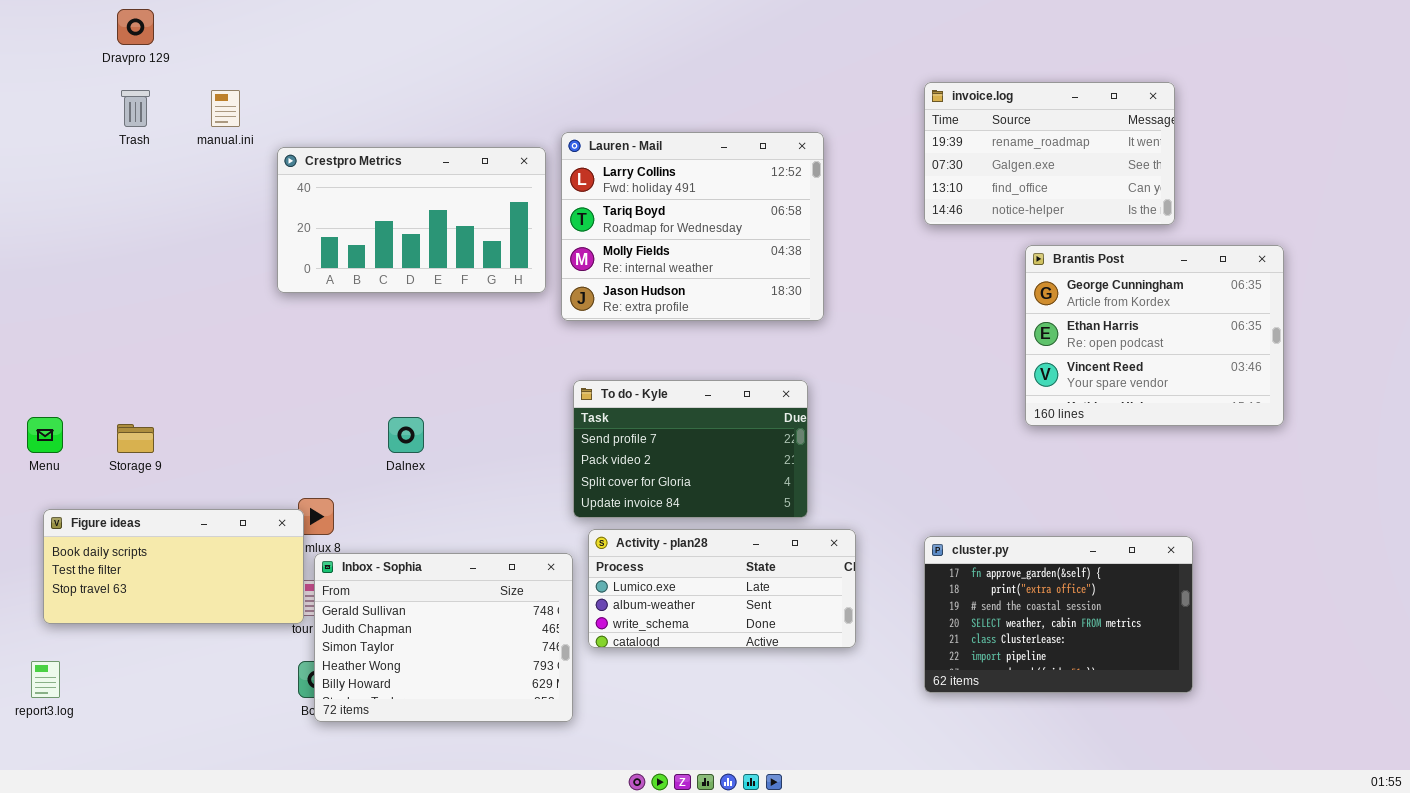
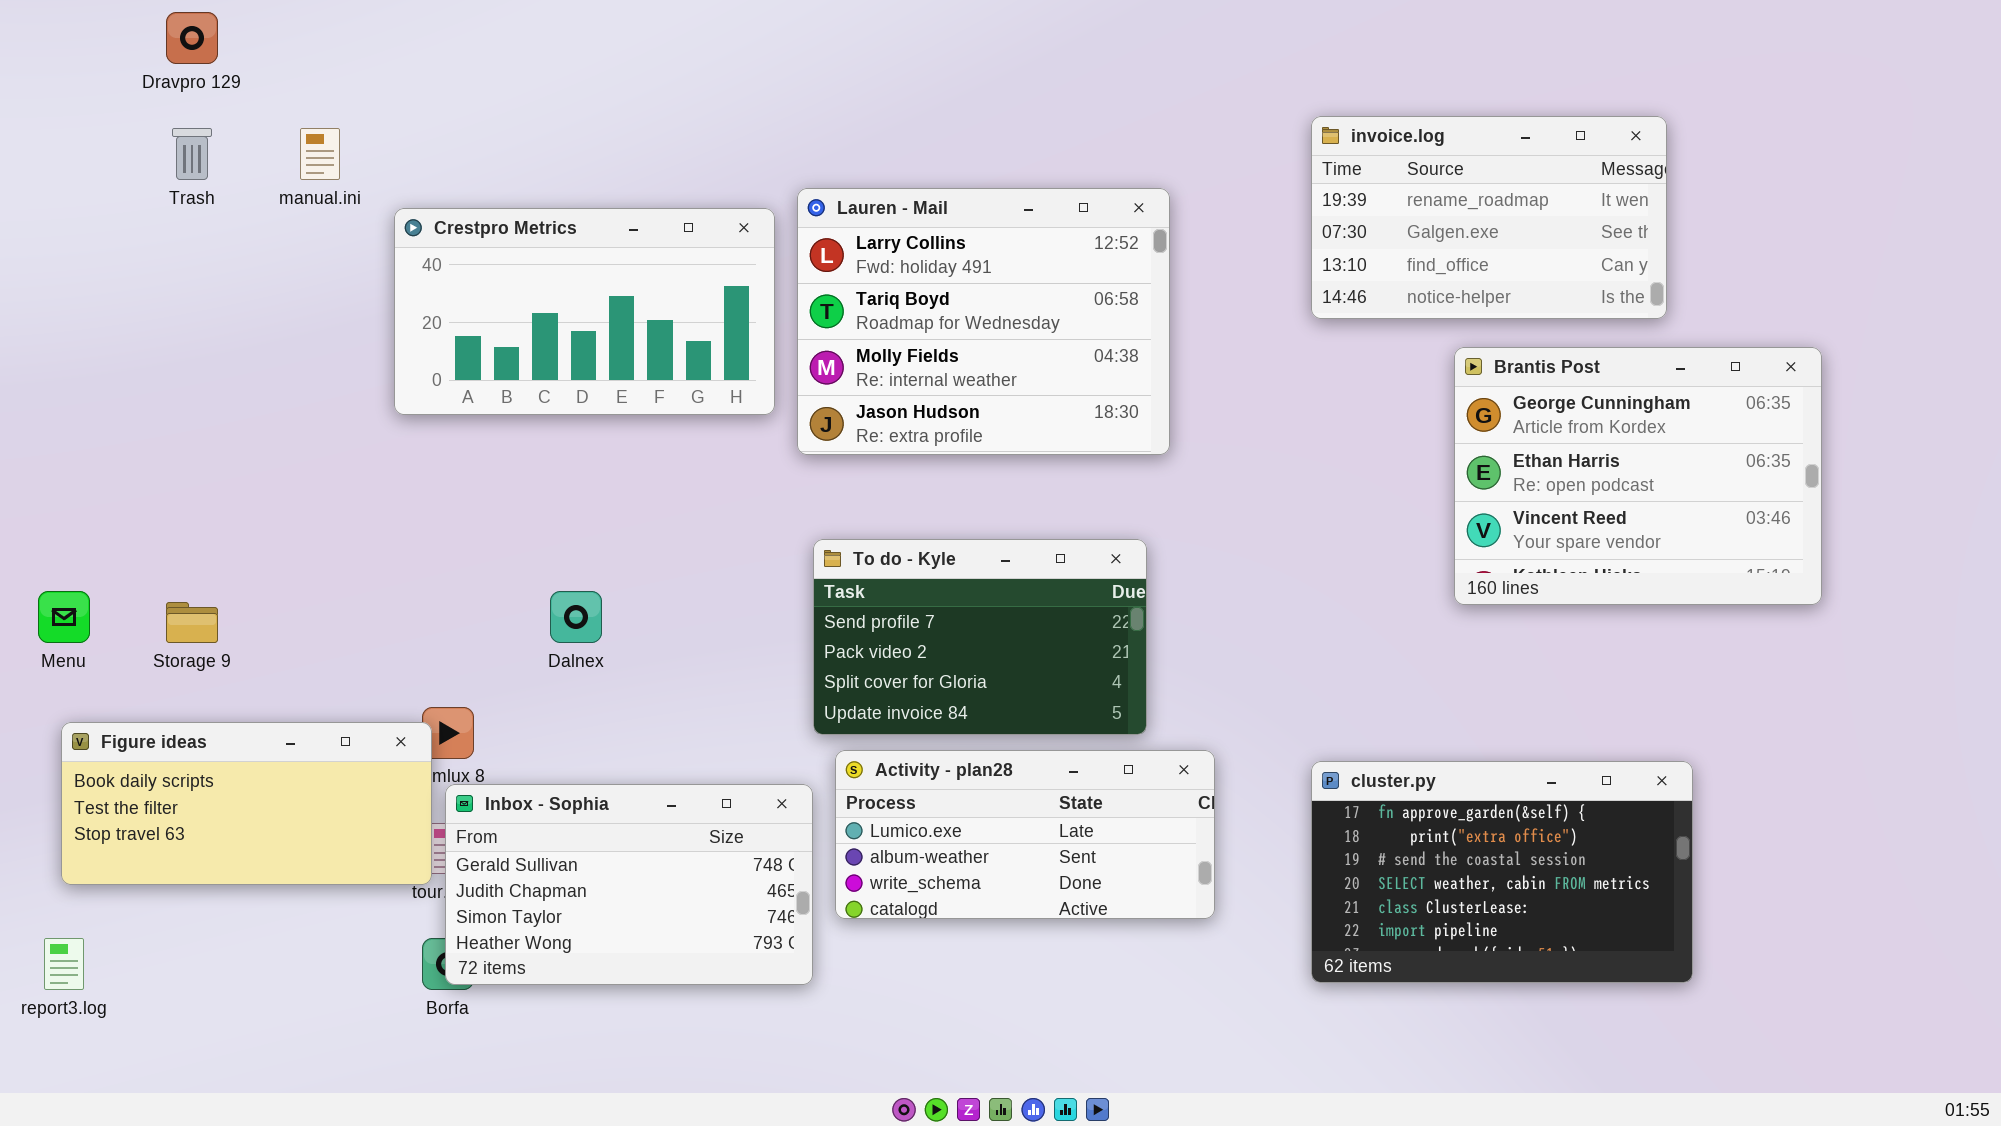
Inbox - Sophia: [314,553,573,722] -> [445,784,813,985], resized

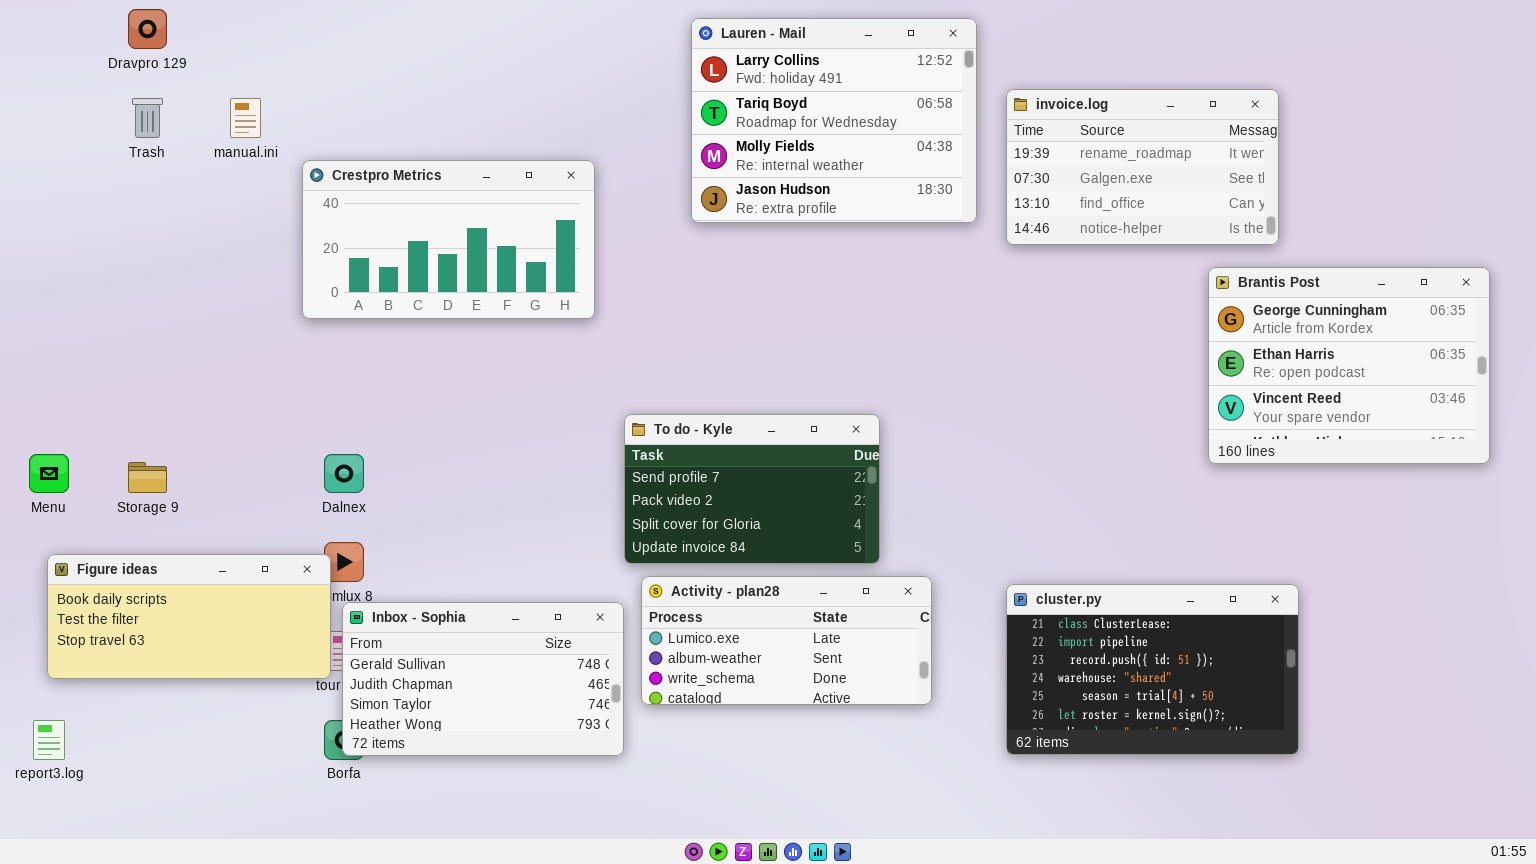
Lauren - Mail: [797,188,1170,455] -> [691,18,977,223], moved
Brantis Post: [1454,347,1822,605] -> [1208,267,1490,464], moved
Dalnex: [550,591,602,643] -> [324,454,364,493], moved
cluster.py: [1311,761,1693,983] -> [1006,584,1299,755], scrolled down 4 rows

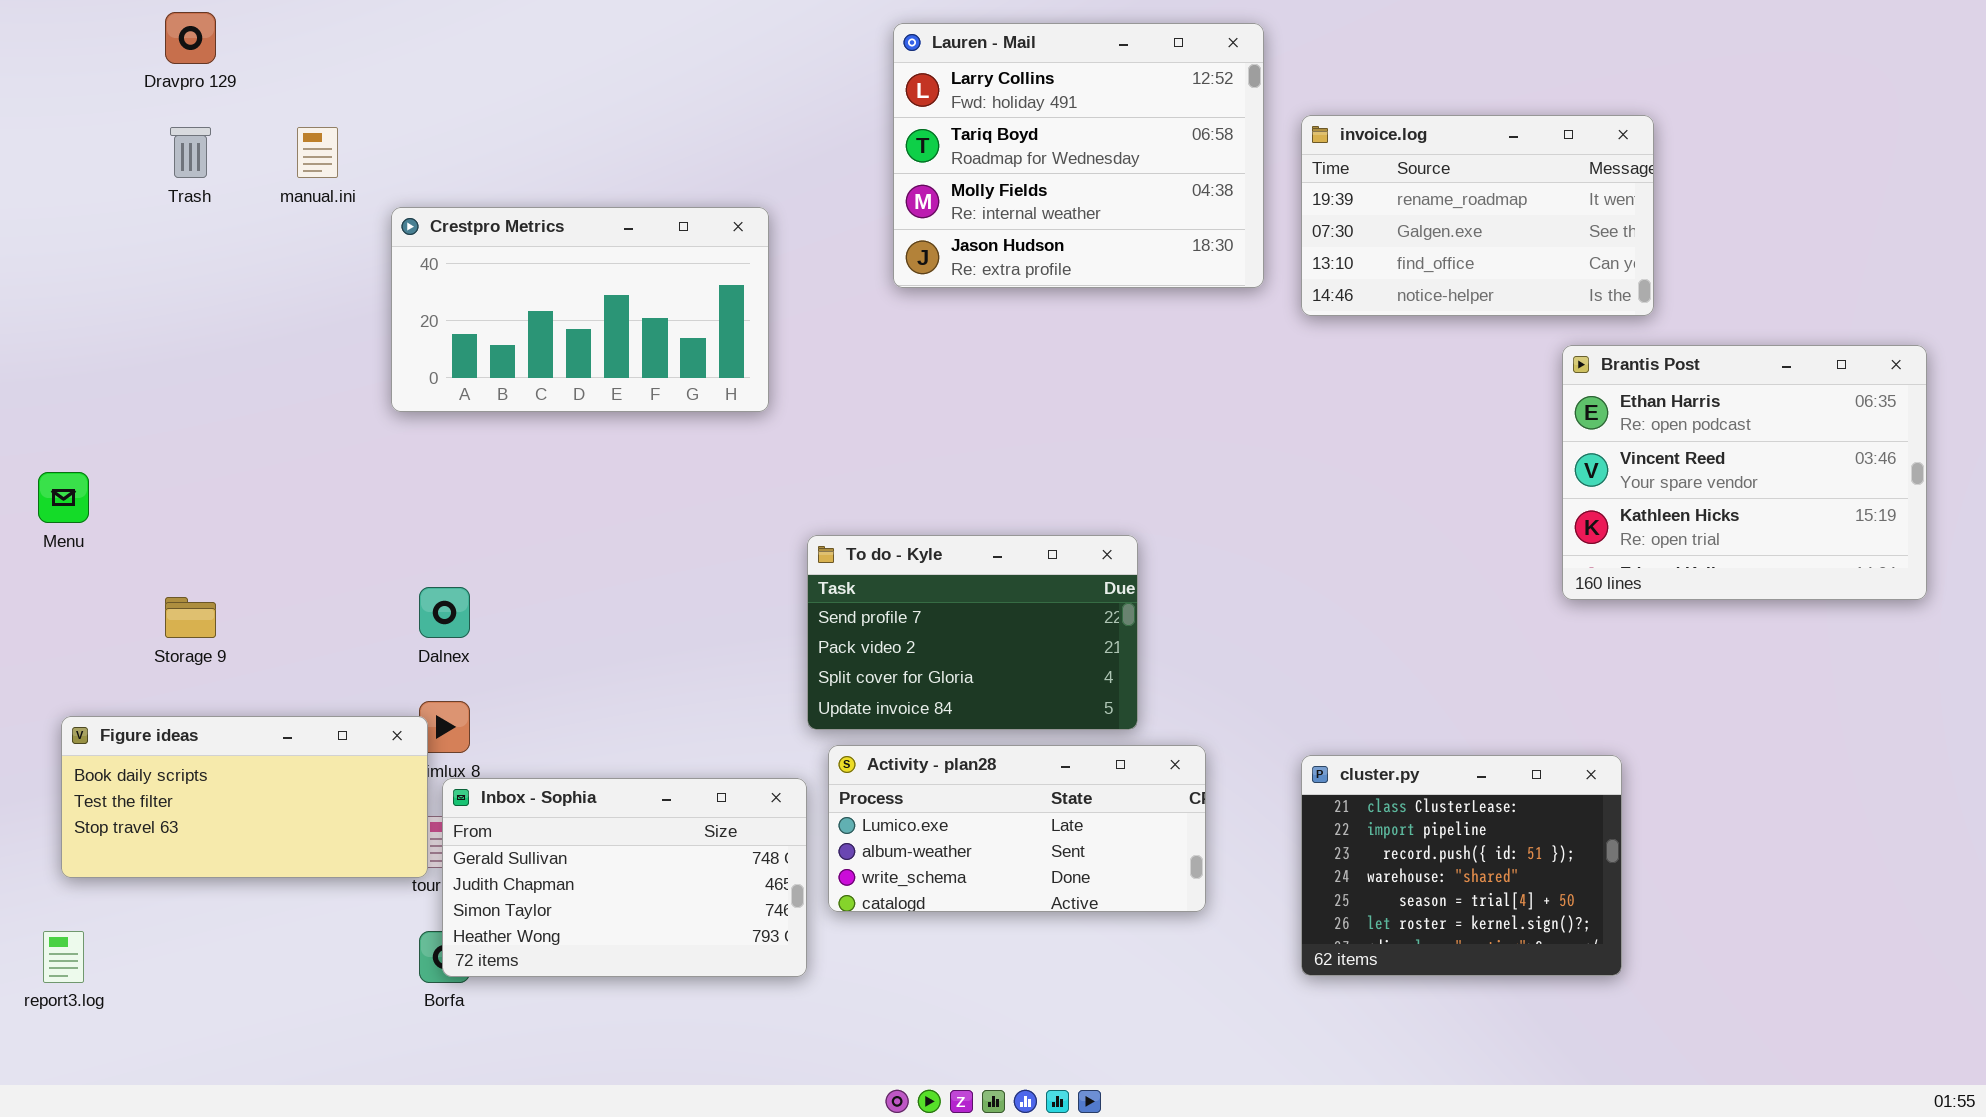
Brantis Post: [1208,267,1490,464] -> [1562,345,1927,600], scrolled down 1 row
Menu: [29,454,69,493] -> [38,472,89,523], moved
cluster.py: [1006,584,1299,755] -> [1301,755,1622,976], resized

